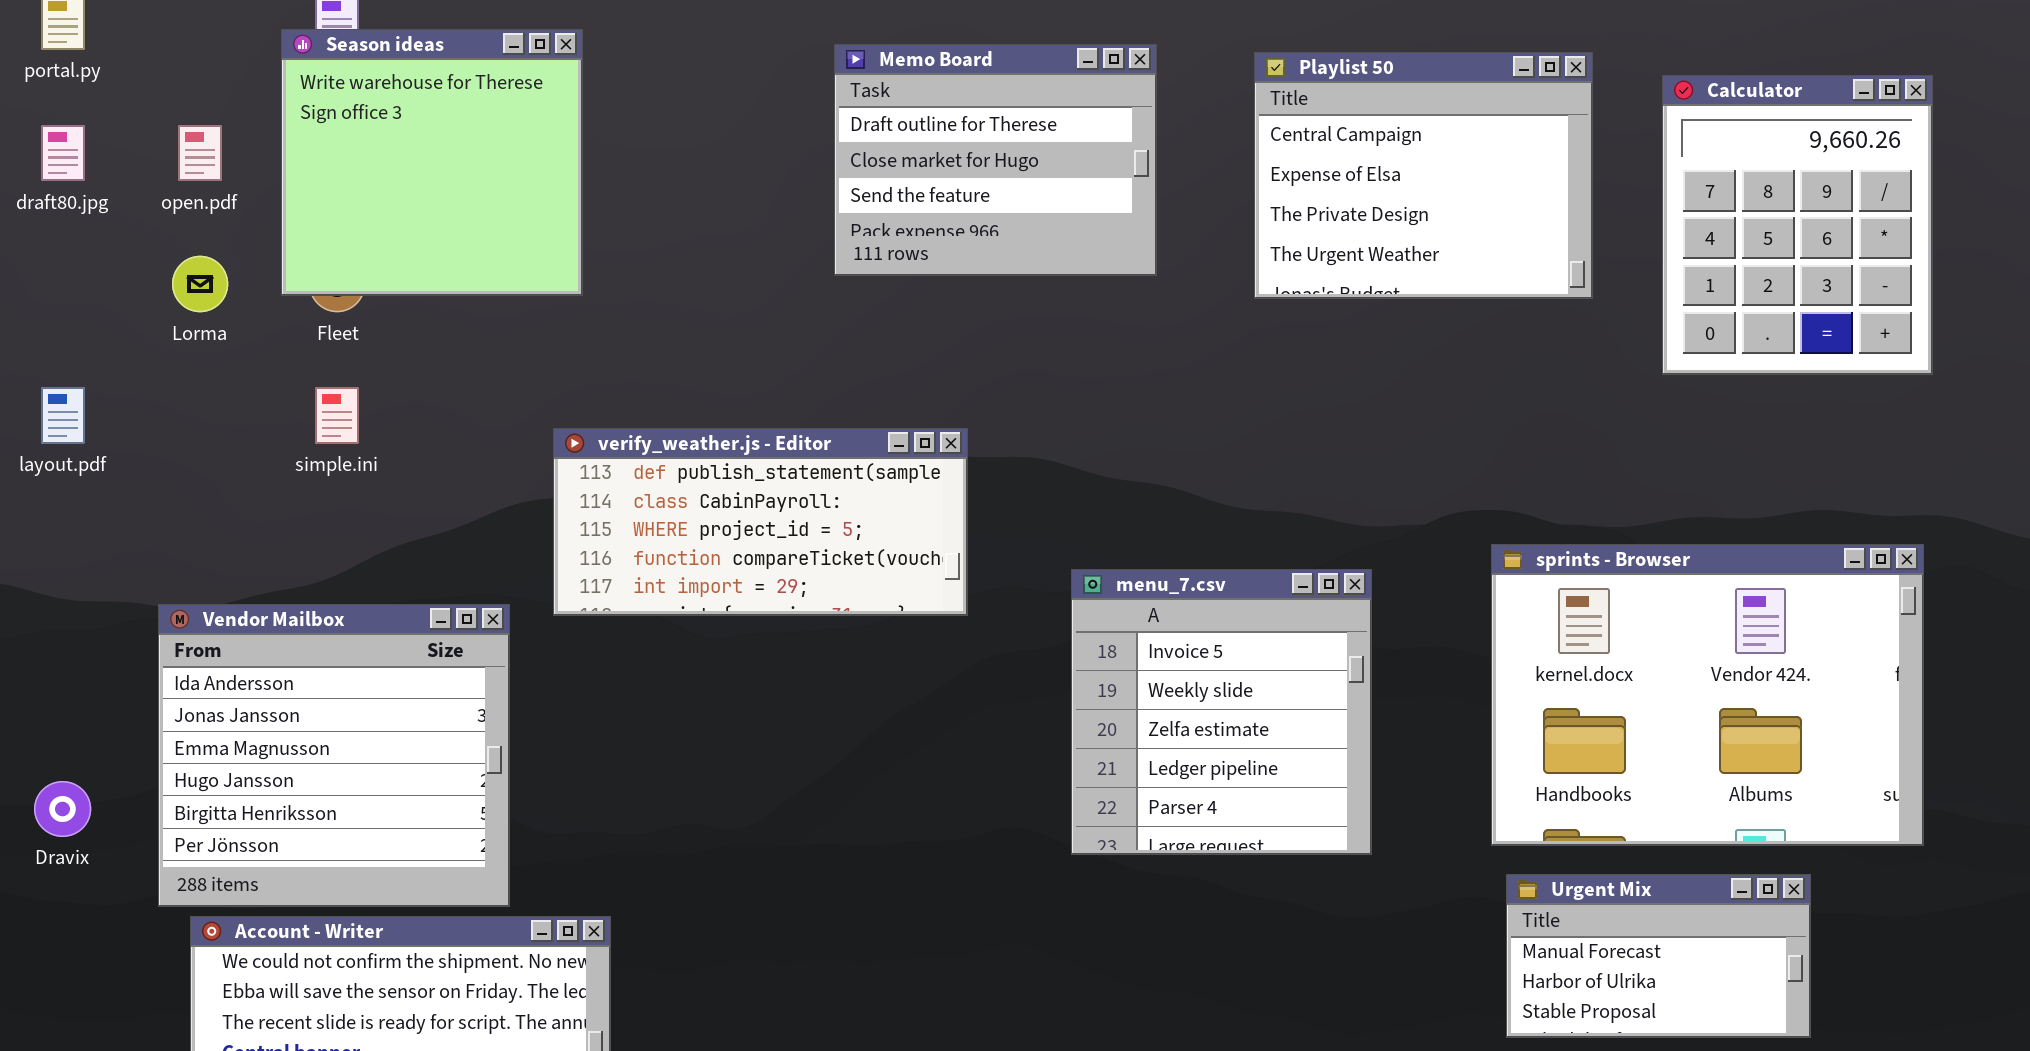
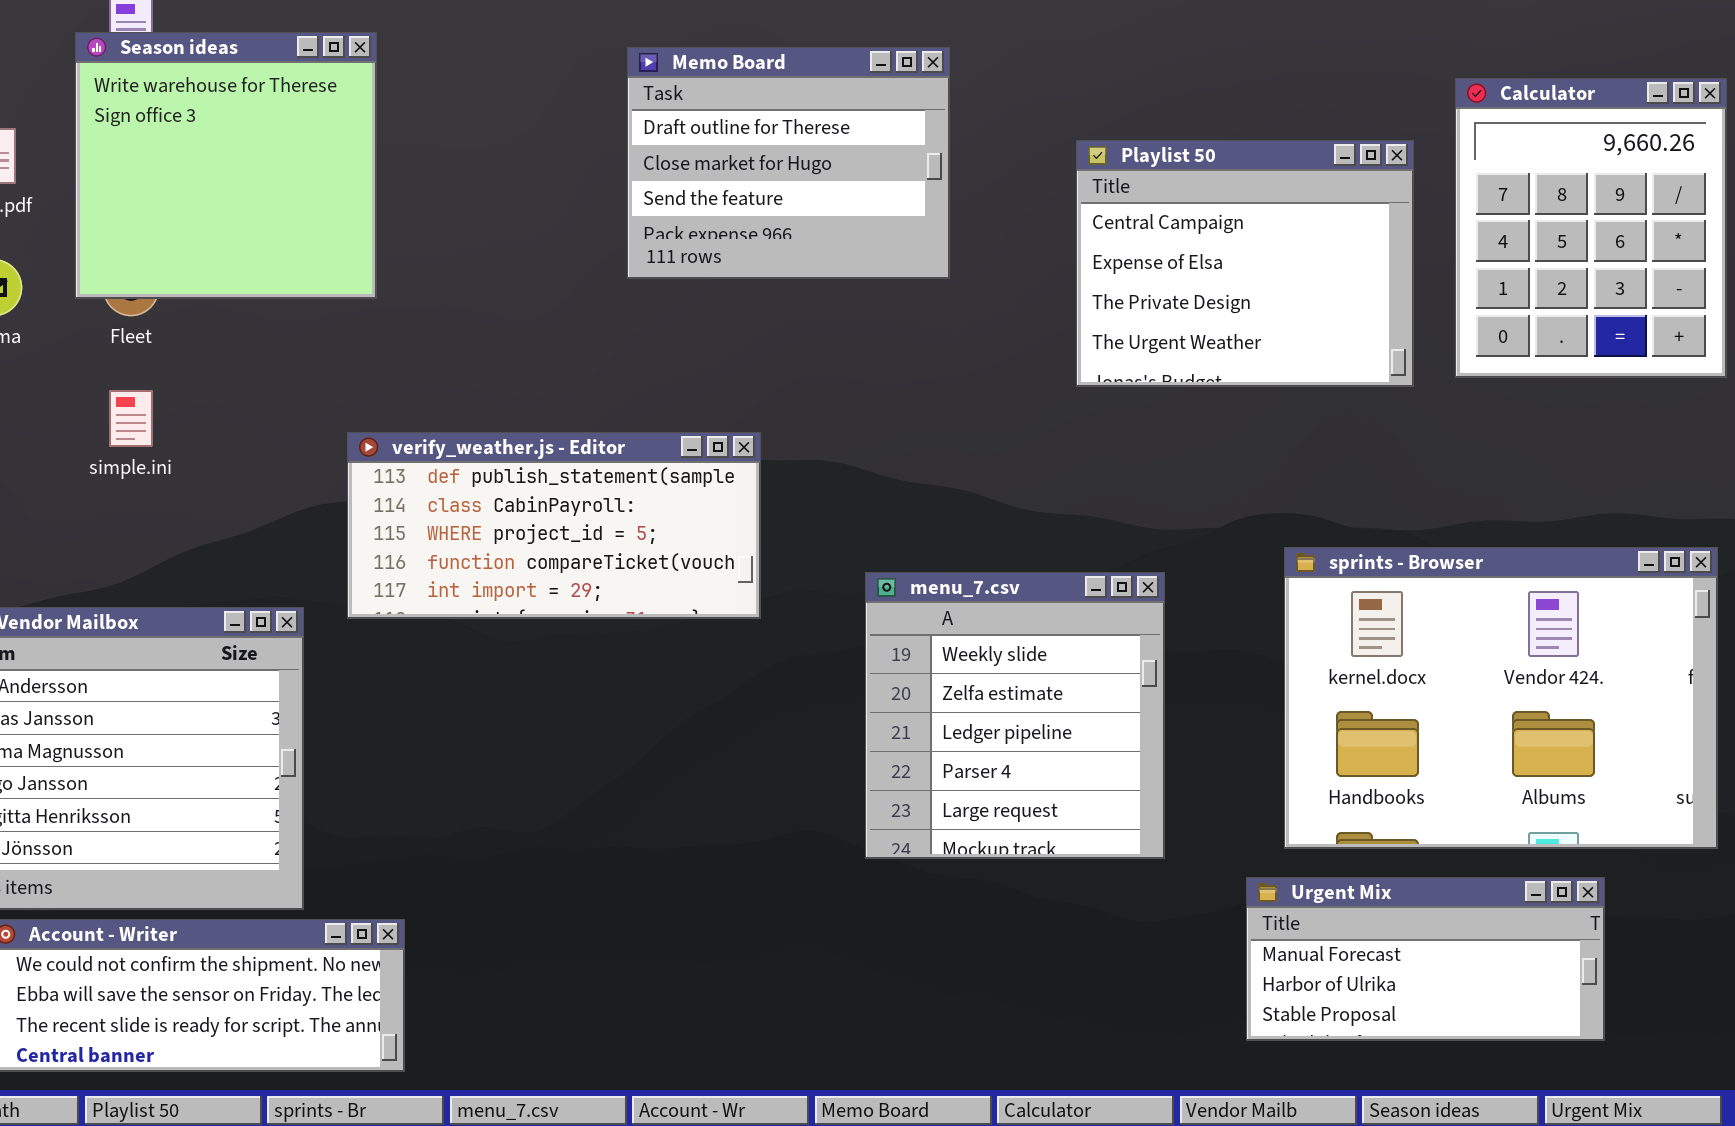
Playlist 50: [1254,52,1593,299] -> [1076,140,1414,387], moved
menu_7.csv: [1071,569,1372,855] -> [865,572,1165,859], scrolled down 1 row
Urgent Mix: [1506,874,1811,1038] -> [1246,877,1605,1041], resized

